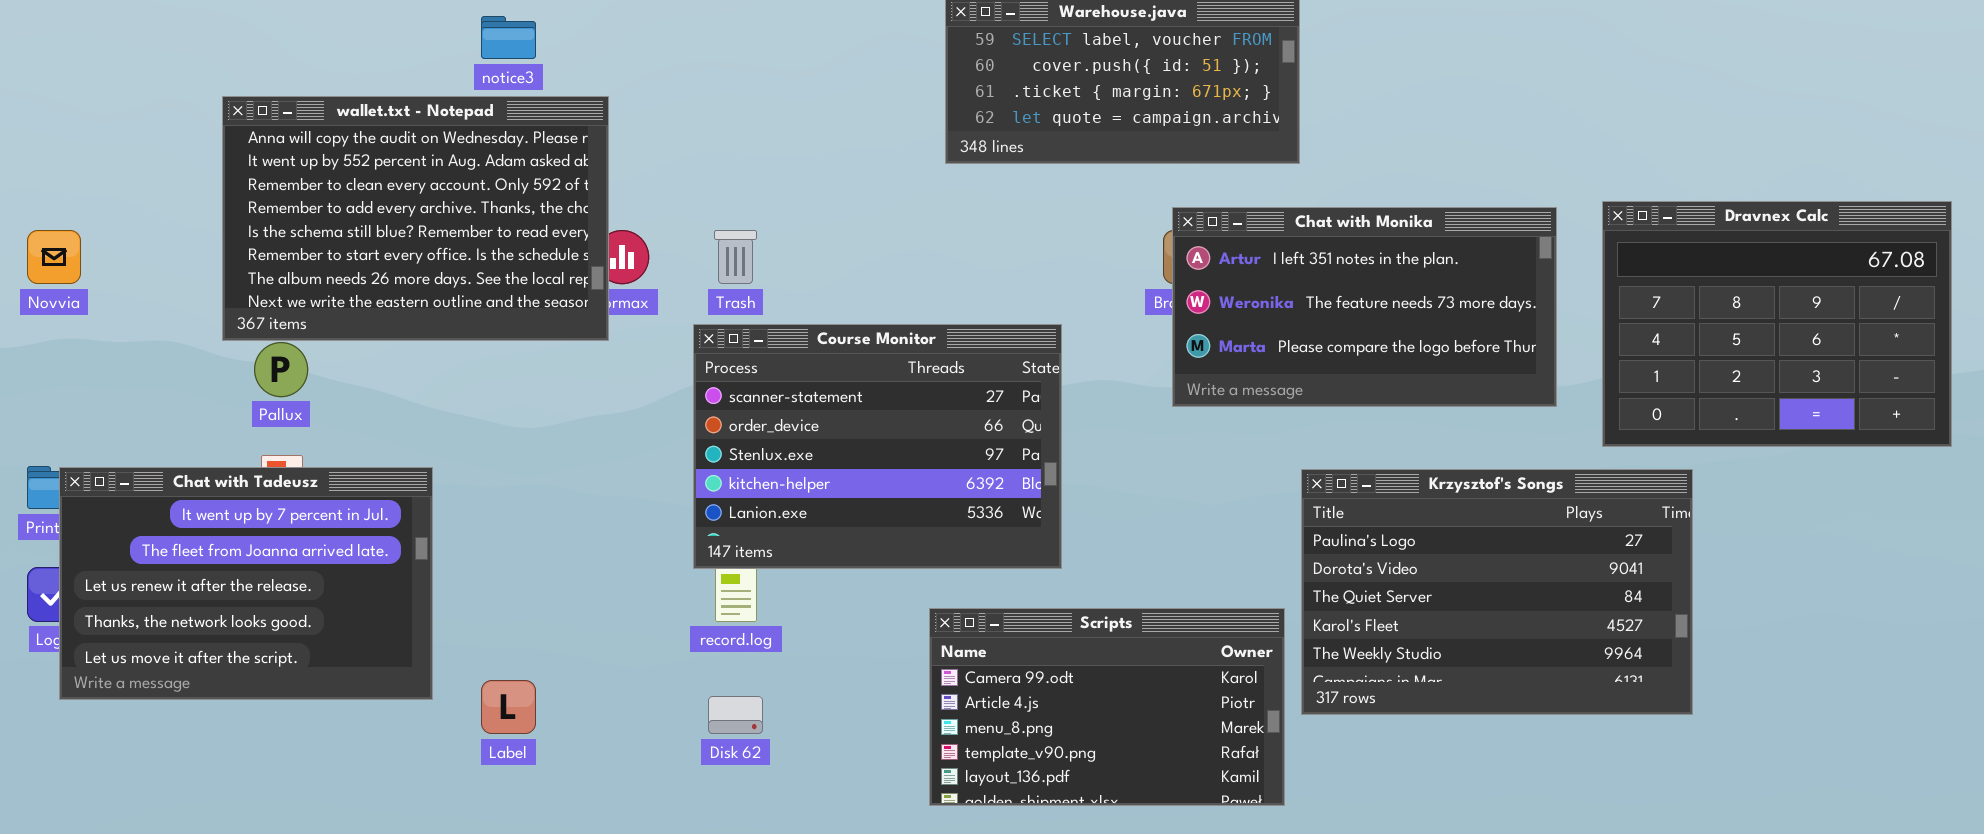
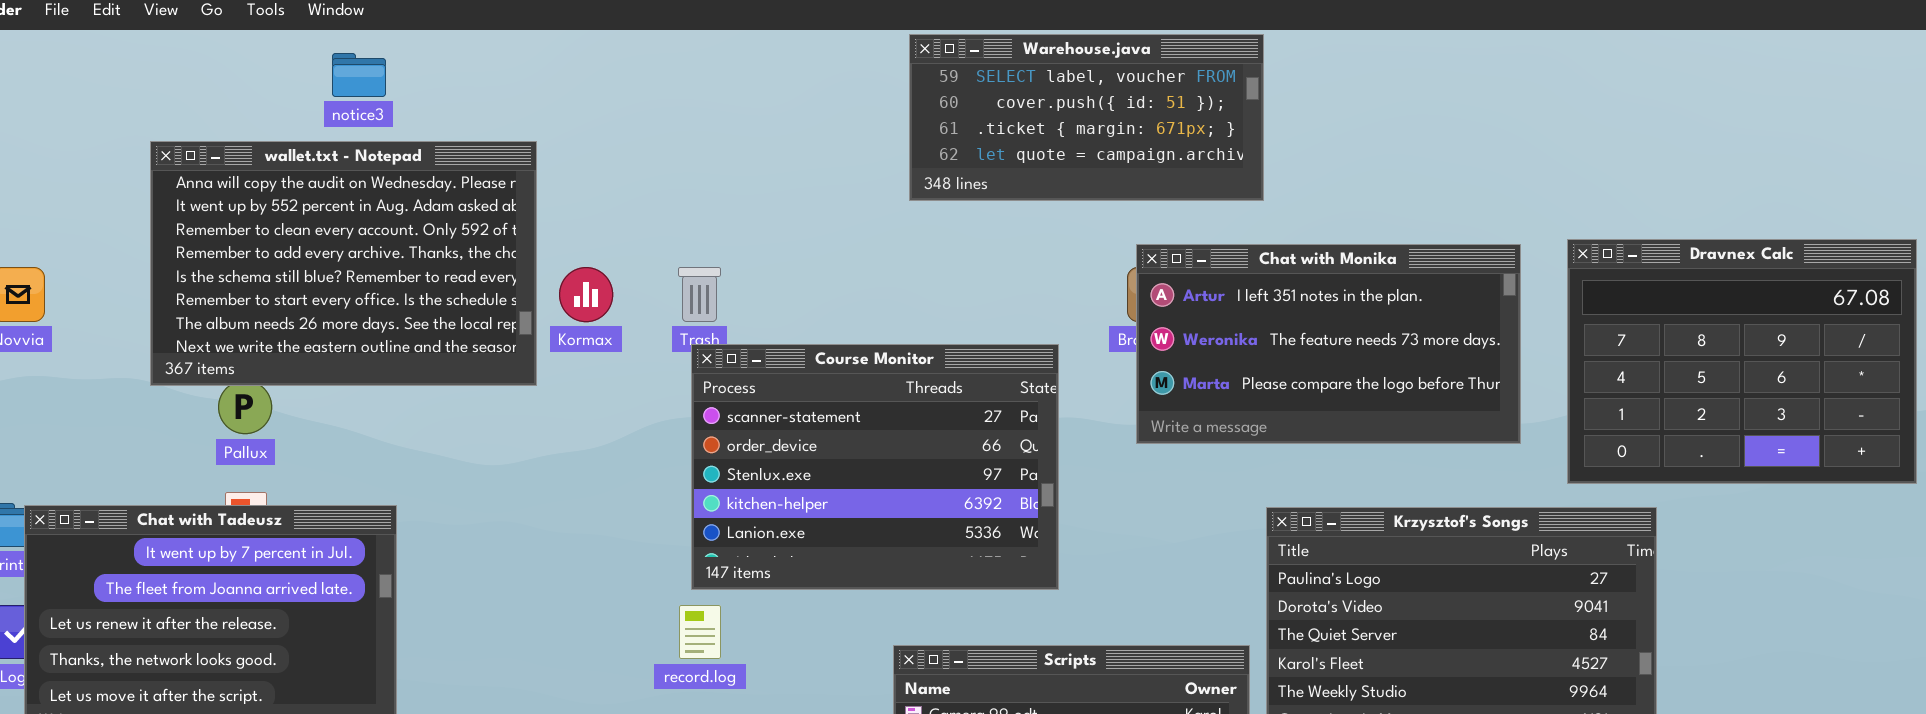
notice3: [481,16,536,59] -> [332,53,386,97], moved
wallet.txt - Notepad: [222,96,609,341] -> [150,141,537,386], moved
Course Monitor: [693,324,1062,569] -> [691,344,1059,590], moved

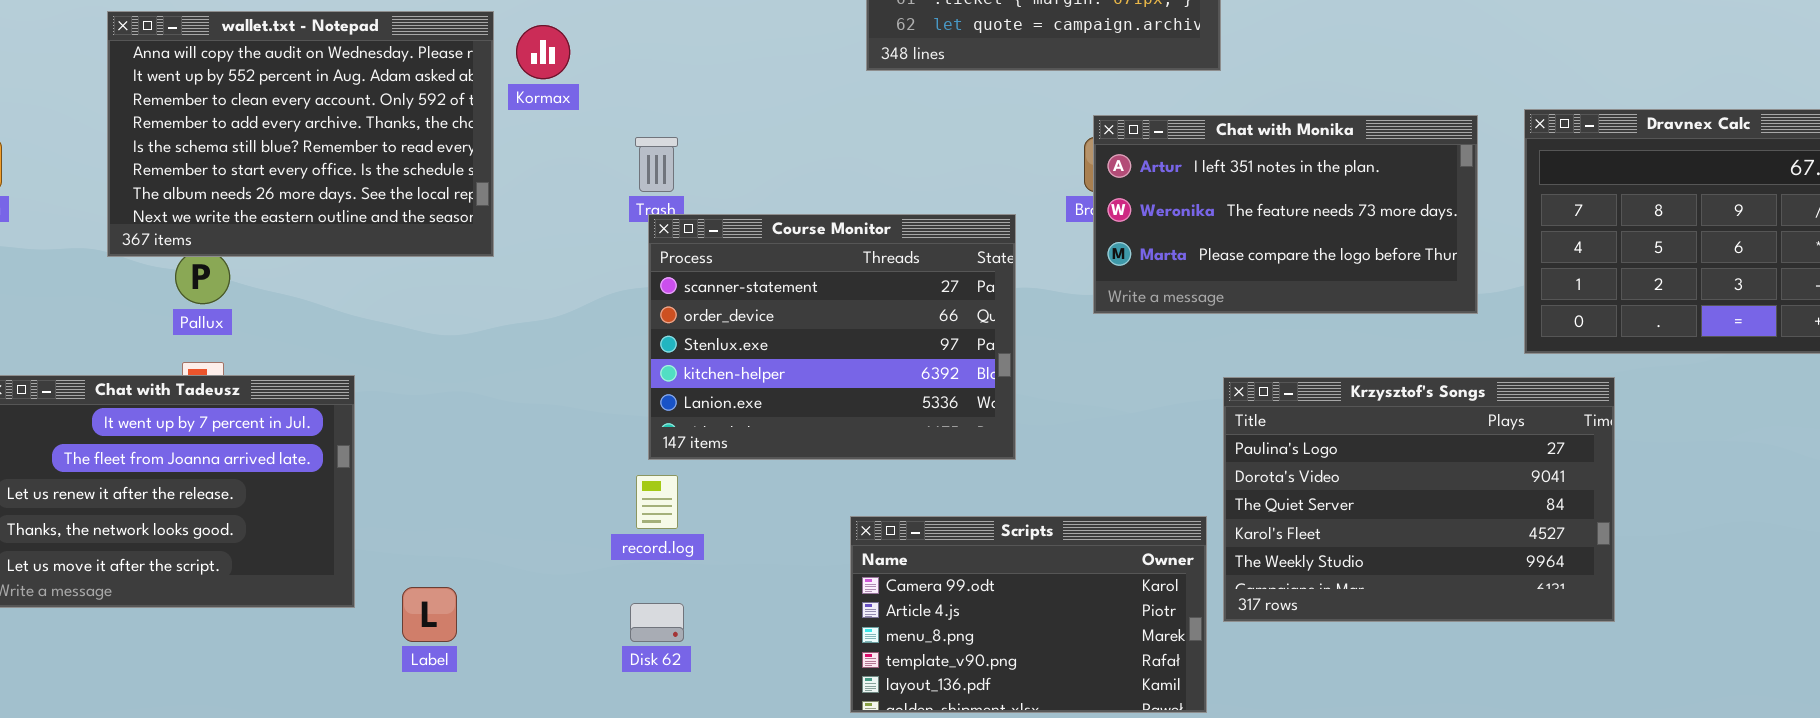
Kormax: [559,267,613,322] -> [516,25,570,79], moved

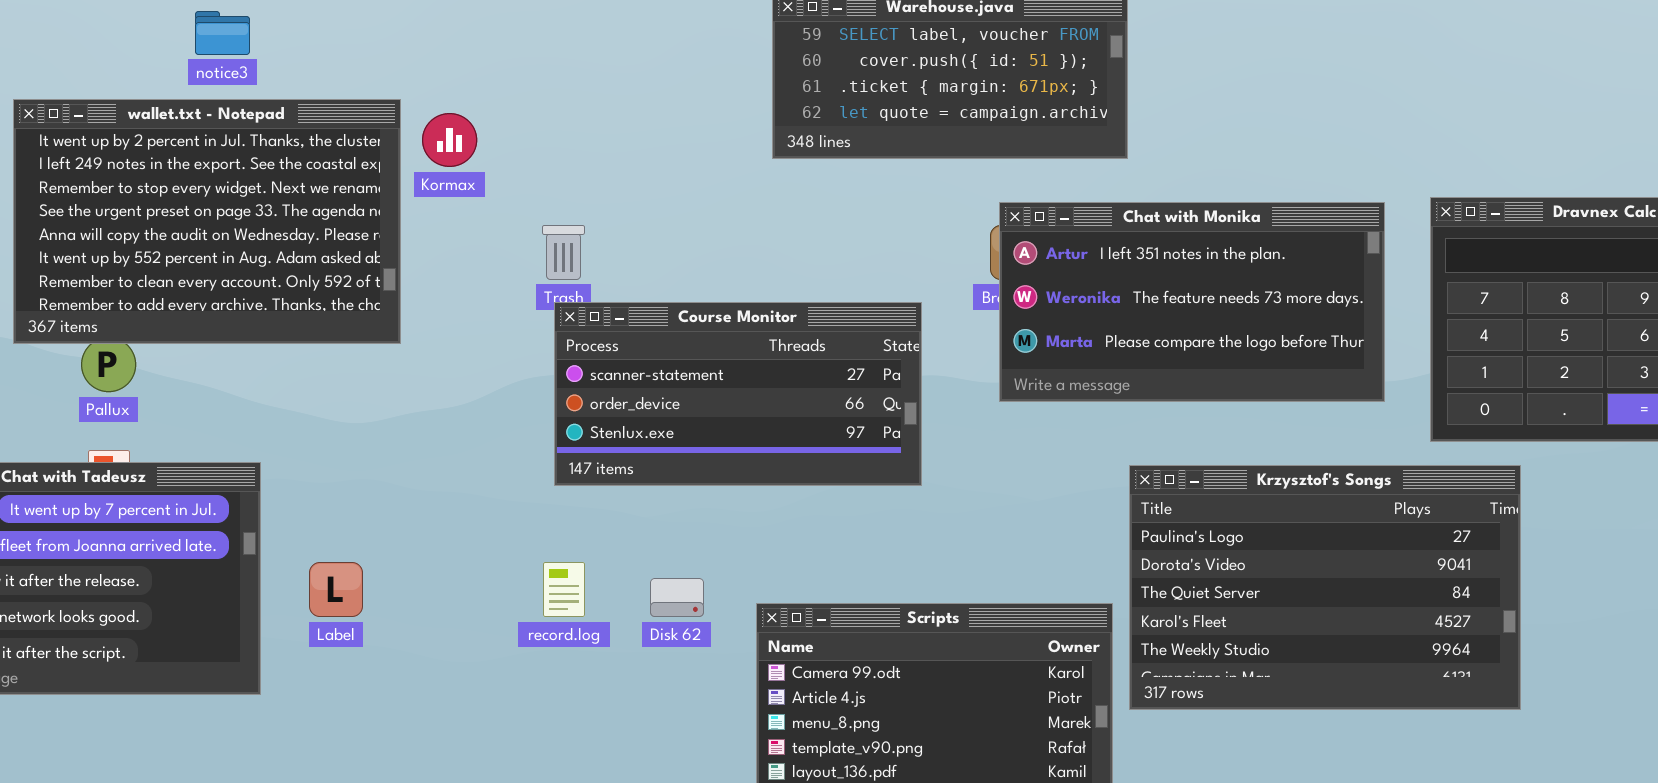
wallet.txt - Notepad: [107,11,494,257] -> [13,99,401,344], scrolled up 4 rows
Course Monitor: [648,214,1016,460] -> [554,302,922,486], resized
Label: [402,587,457,642] -> [309,562,363,617], moved
Disk 62: [630,603,684,642] -> [650,578,704,617], moved

